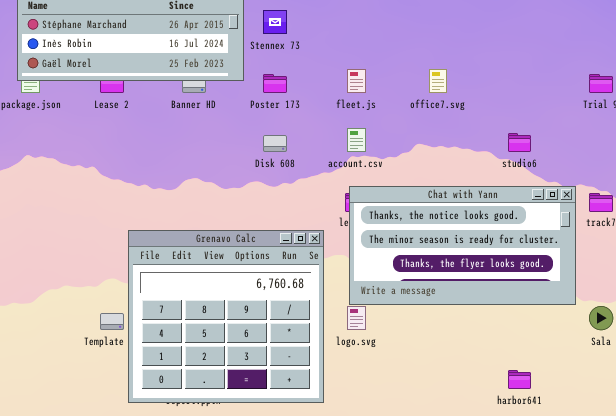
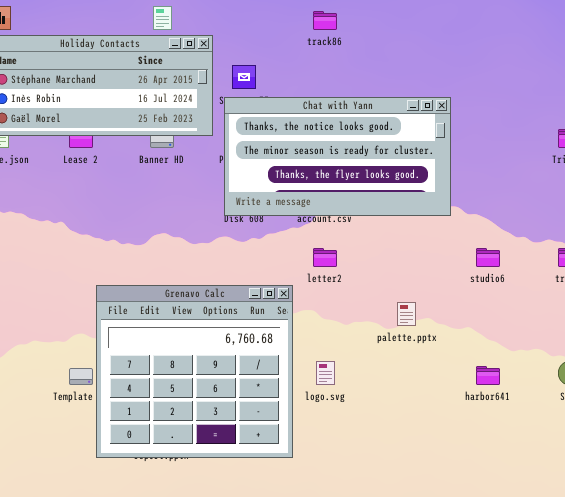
studio6: [508,133,531,152] -> [476,248,500,267], moved
Chat with Yann: [349,186,576,305] -> [224,97,451,216], moved
harbor641: [508,370,531,389] -> [476,366,500,385], moved

